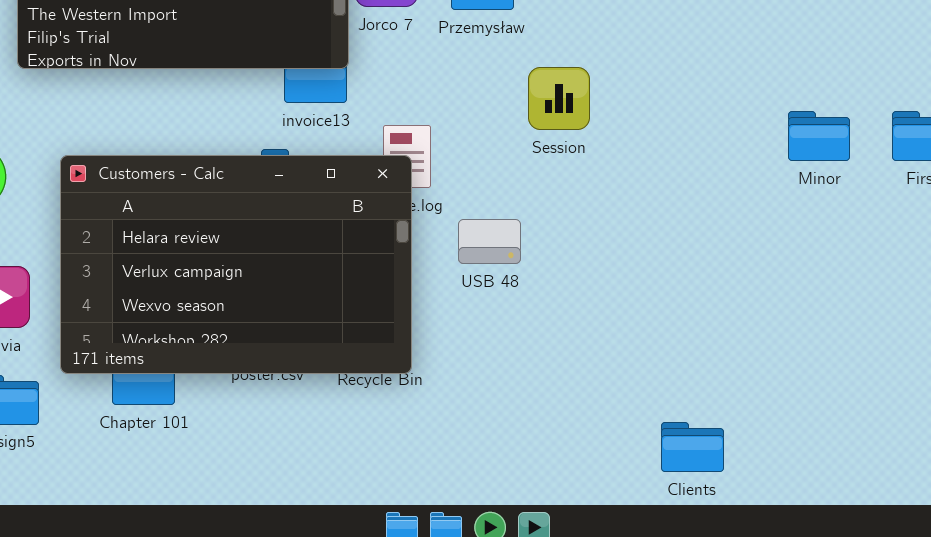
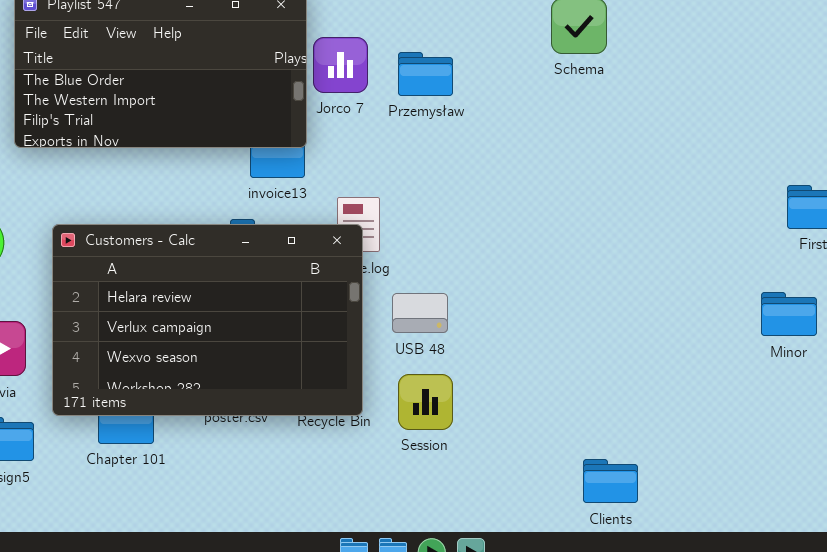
Session: [528,67,590,130] -> [398,374,453,430], moved
Minor: [788,111,850,161] -> [761,292,817,336], moved
USB 48: [458,219,521,264] -> [392,293,448,333], moved

